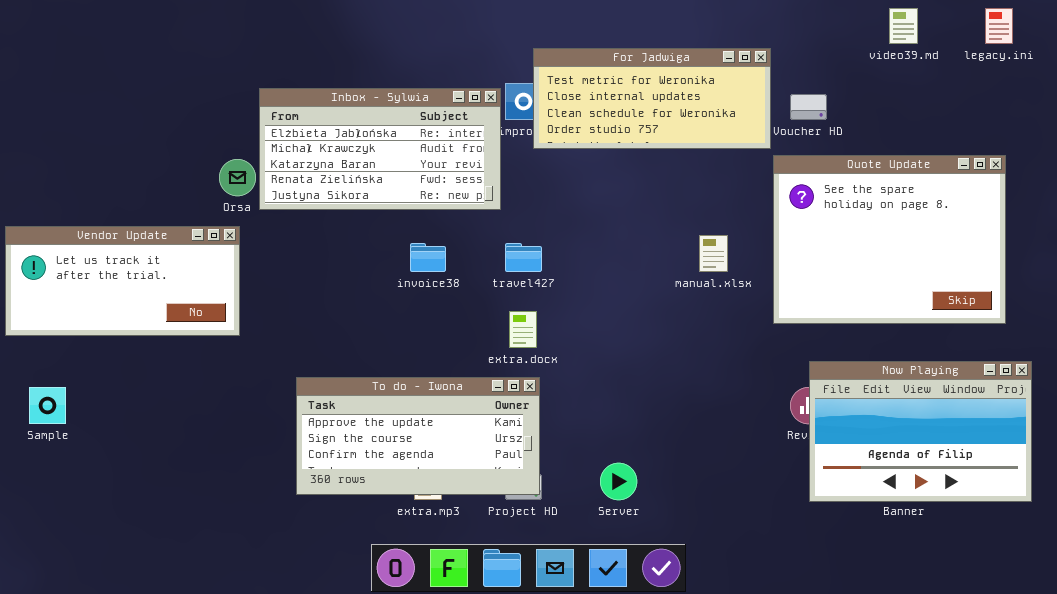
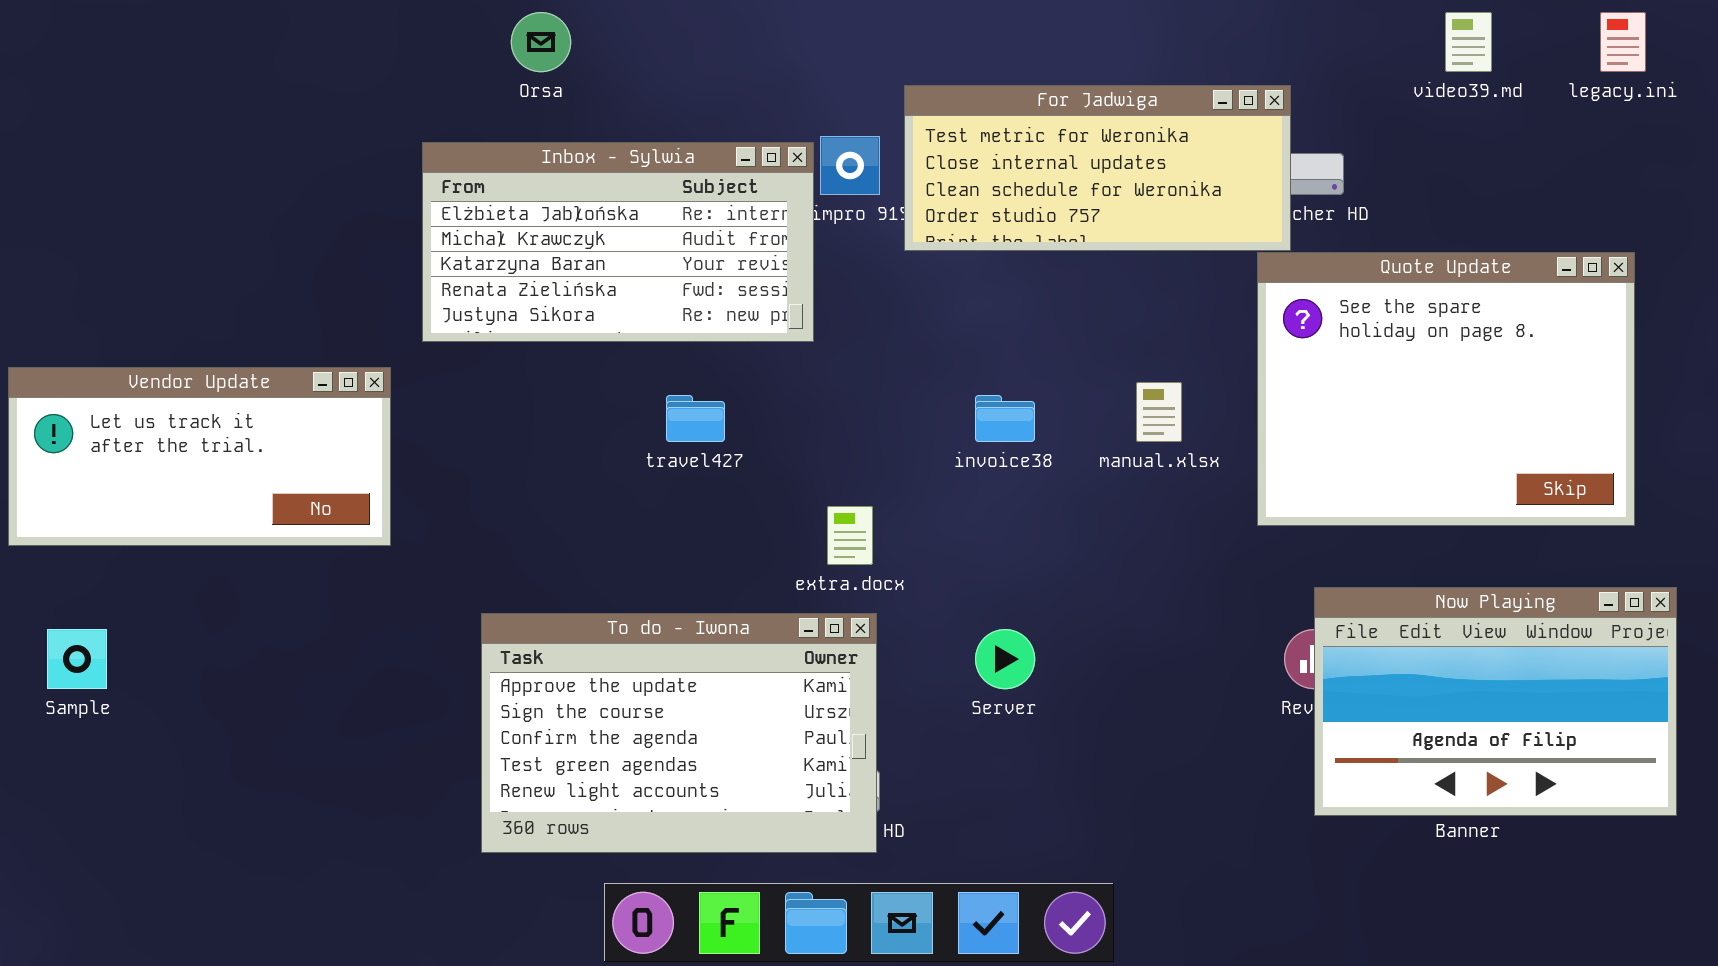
For Jadwiga: [533,48,771,149] -> [904,85,1291,251], moved
Orsa: [219,159,256,196] -> [511,12,571,72], moved
invoice38: [410,243,446,272] -> [975,395,1035,442], moved
travel427: [505,243,542,272] -> [666,395,725,442], moved
To do - Iwona: [296,377,540,495] -> [481,613,877,853], resized
Server: [600,463,637,500] -> [975,629,1035,689], moved

